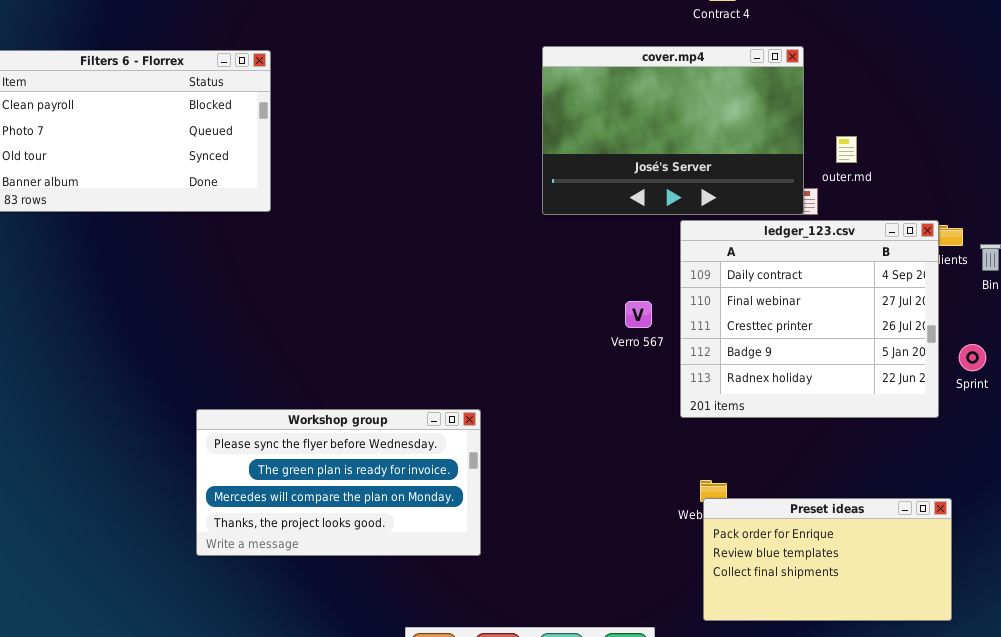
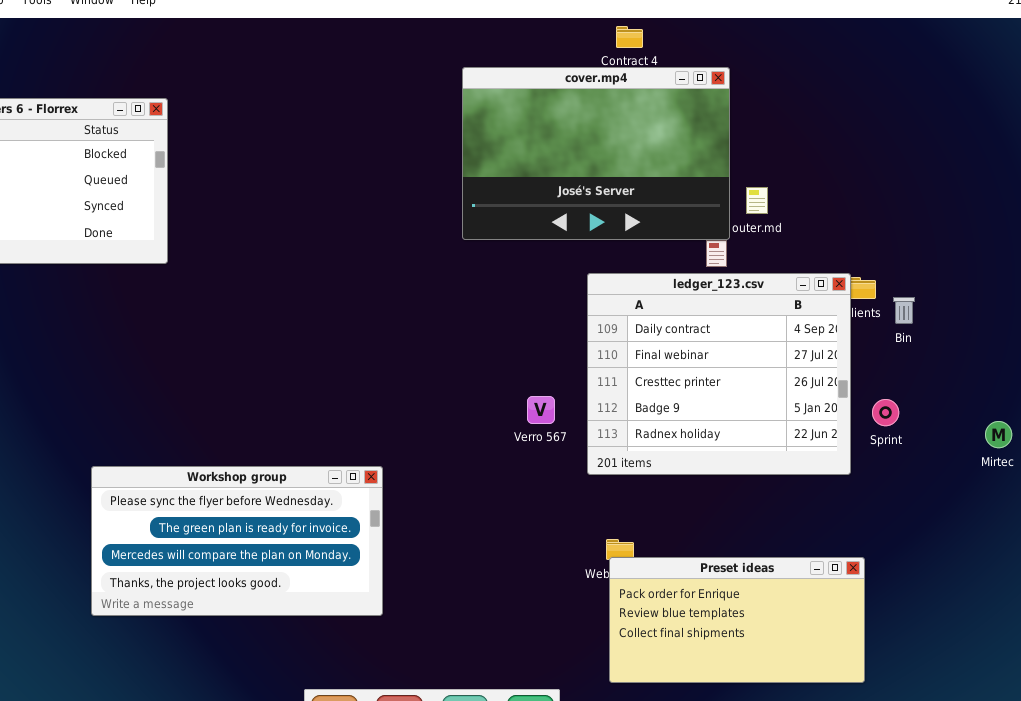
cover.mp4: [542,46,804,215] -> [462,67,730,240], moved
Verro 567: [625,301,652,328] -> [527,396,555,424], moved

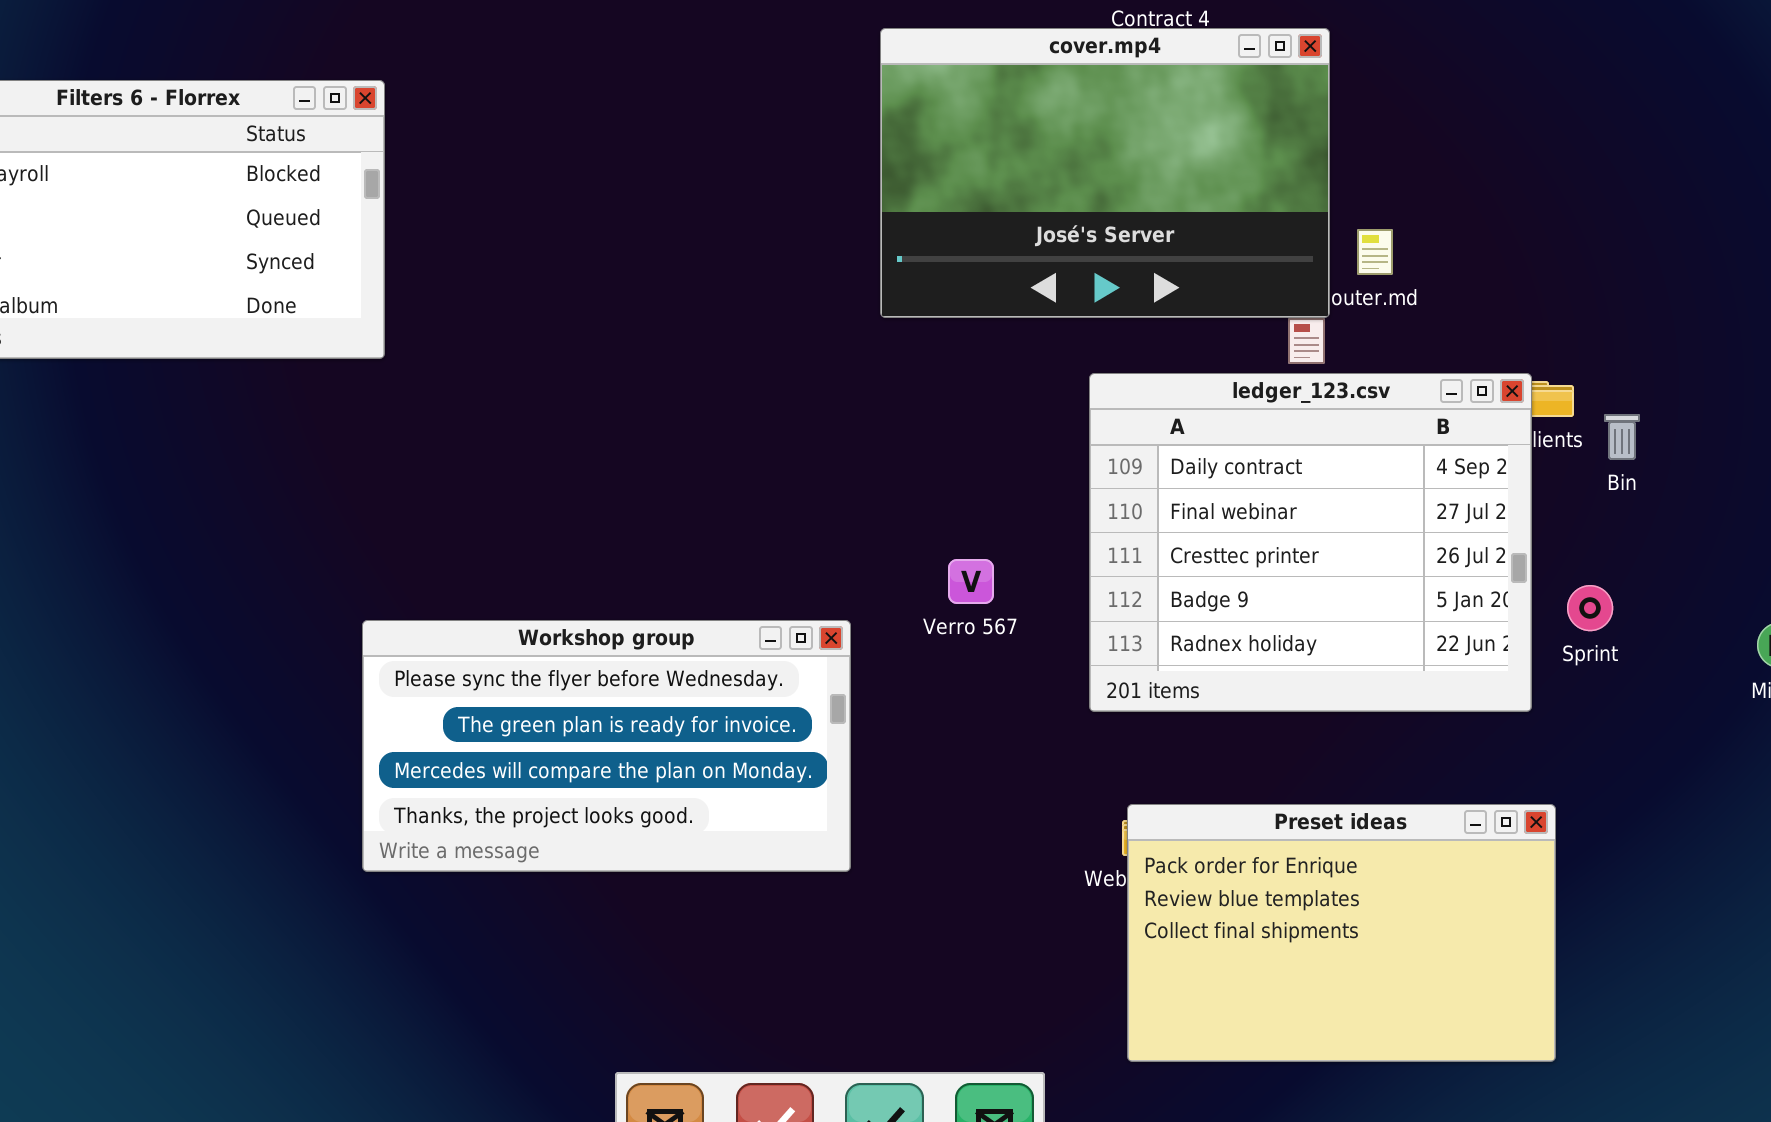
Verro 567: [527,396,555,424] -> [948,559,994,604], moved
Workshop group: [91,466,383,616] -> [362,620,851,872], moved
Preset ideas: [609,557,865,683] -> [1127,804,1556,1062], resized

